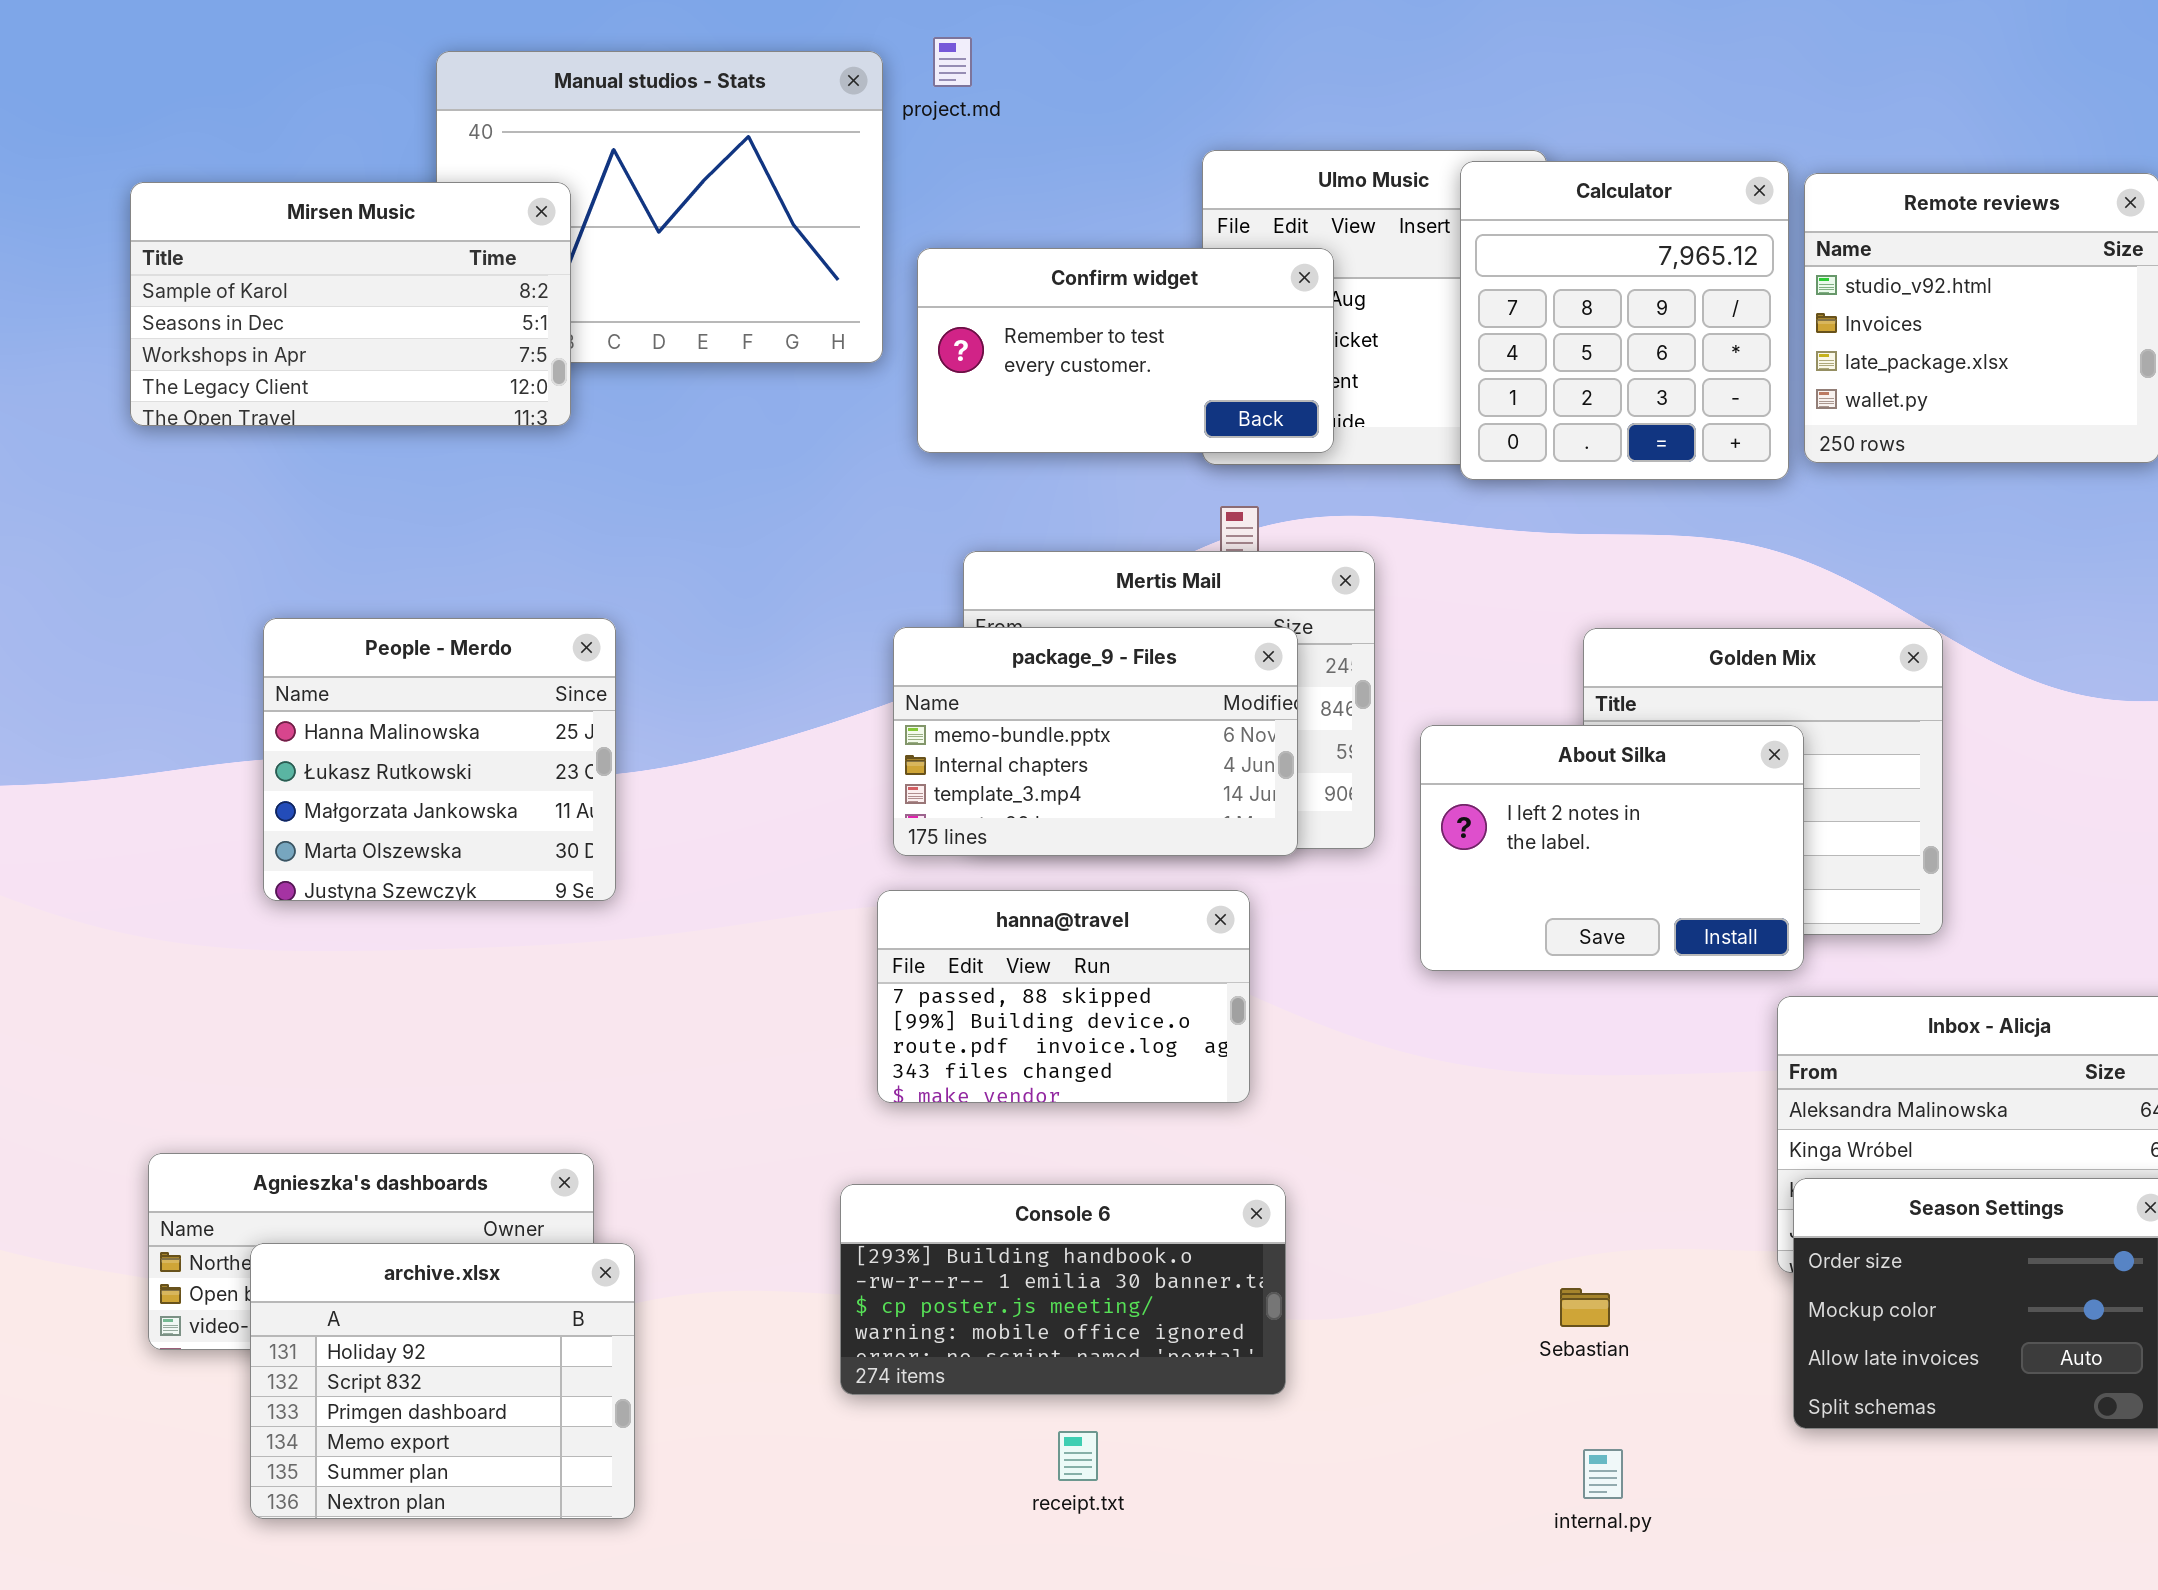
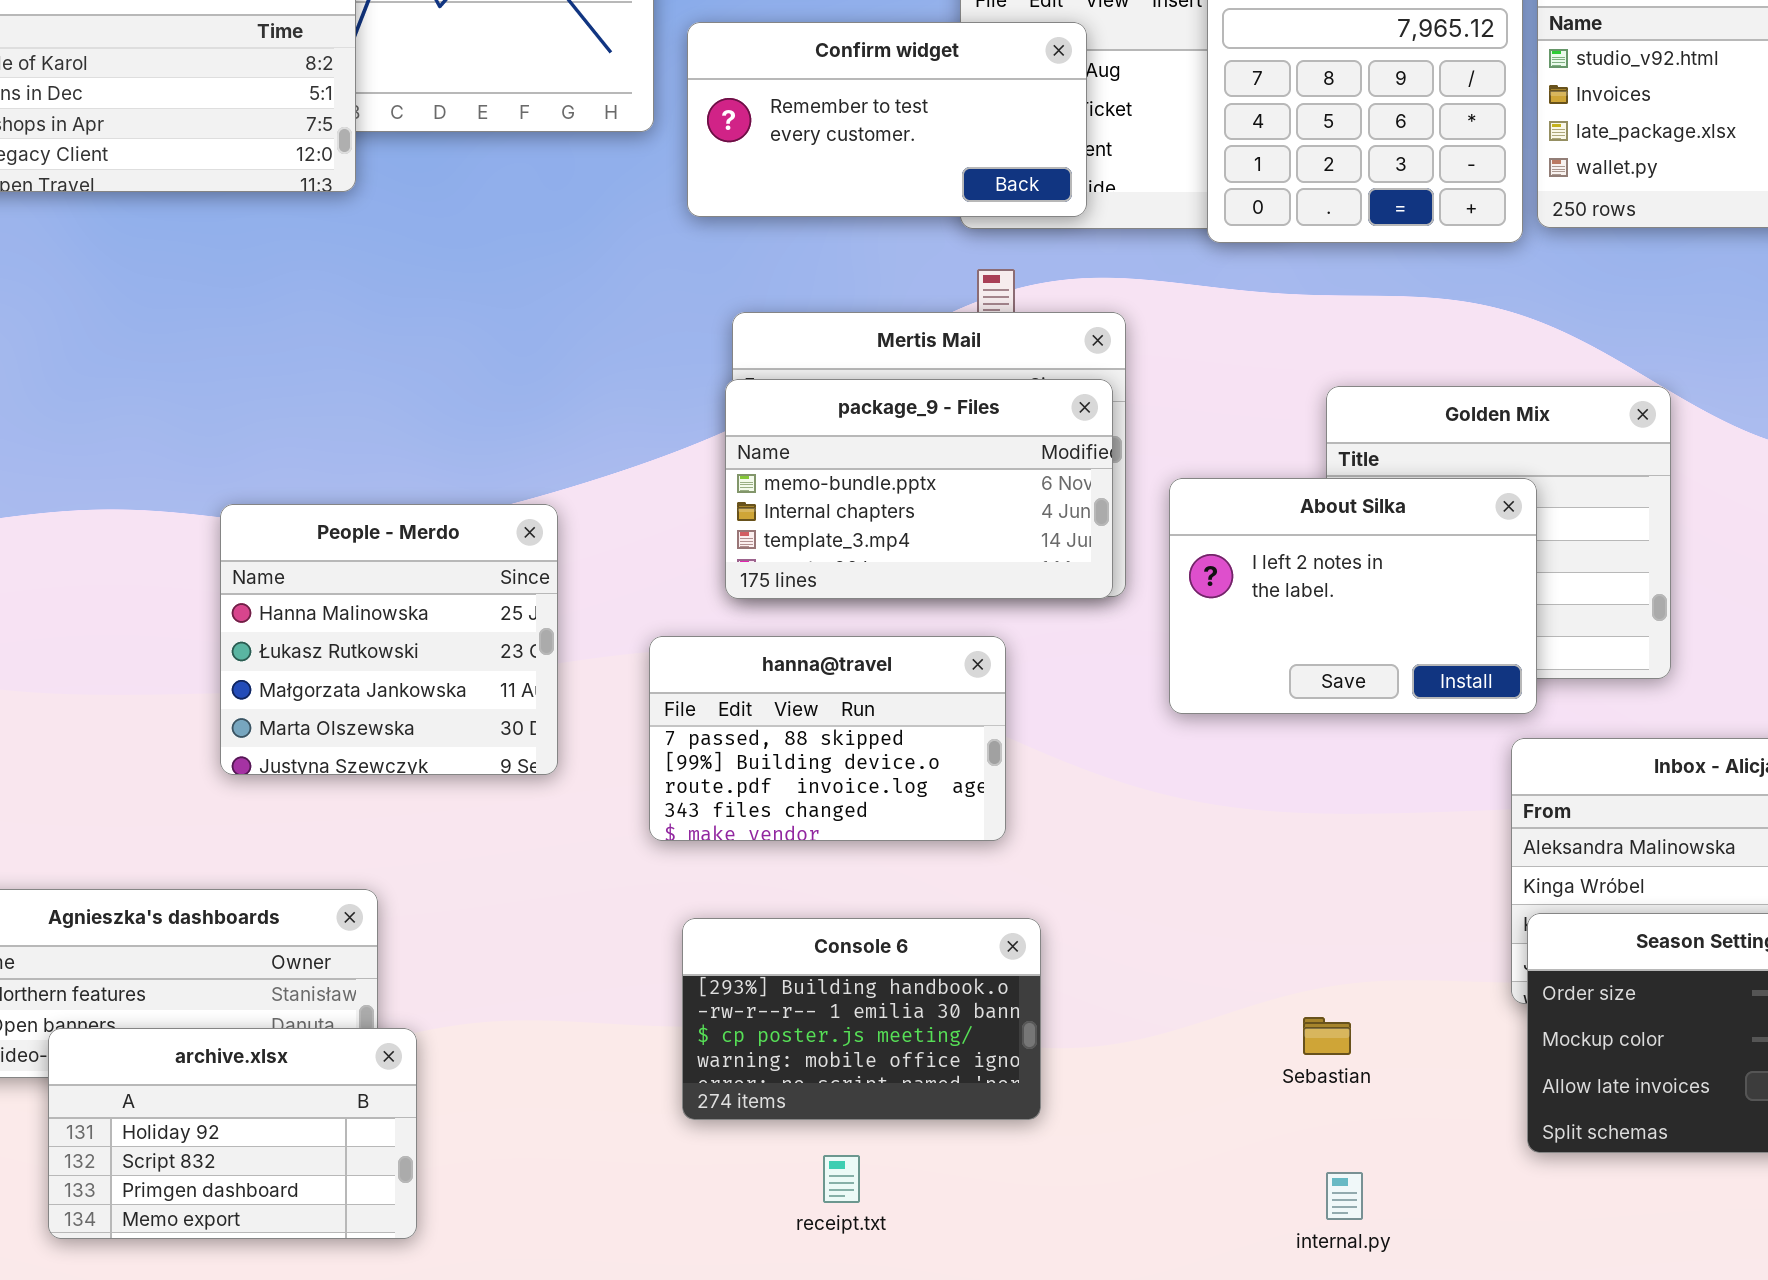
People - Merdo: [263,618,616,901] -> [220,504,558,775], moved
package_9 - Files: [893,627,1298,856] -> [725,379,1113,599], moved
Console 6: [840,1184,1286,1395] -> [682,918,1041,1120], resized
archive.xlsx: [250,1243,635,1519] -> [48,1028,417,1239], resized

